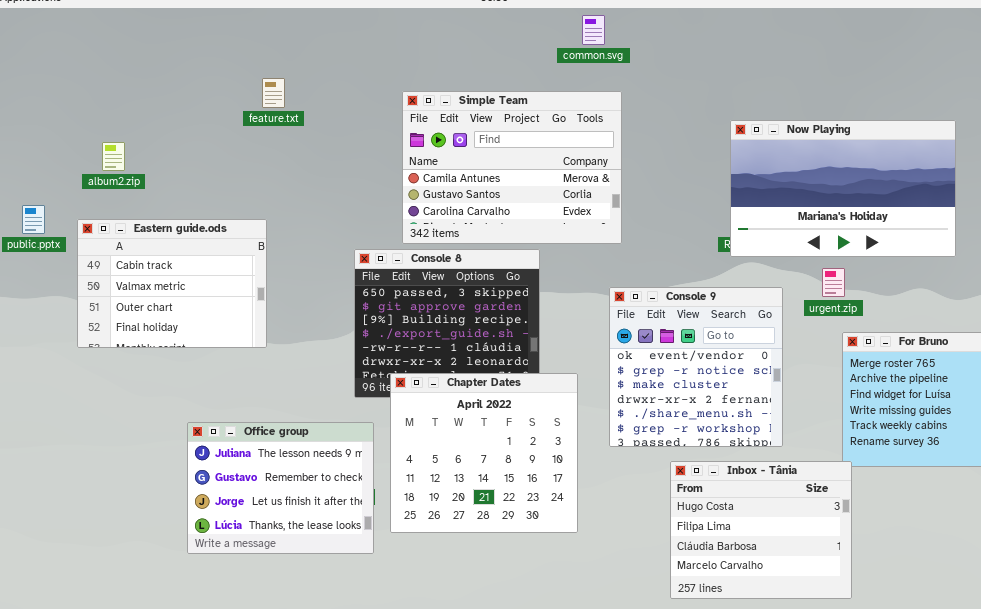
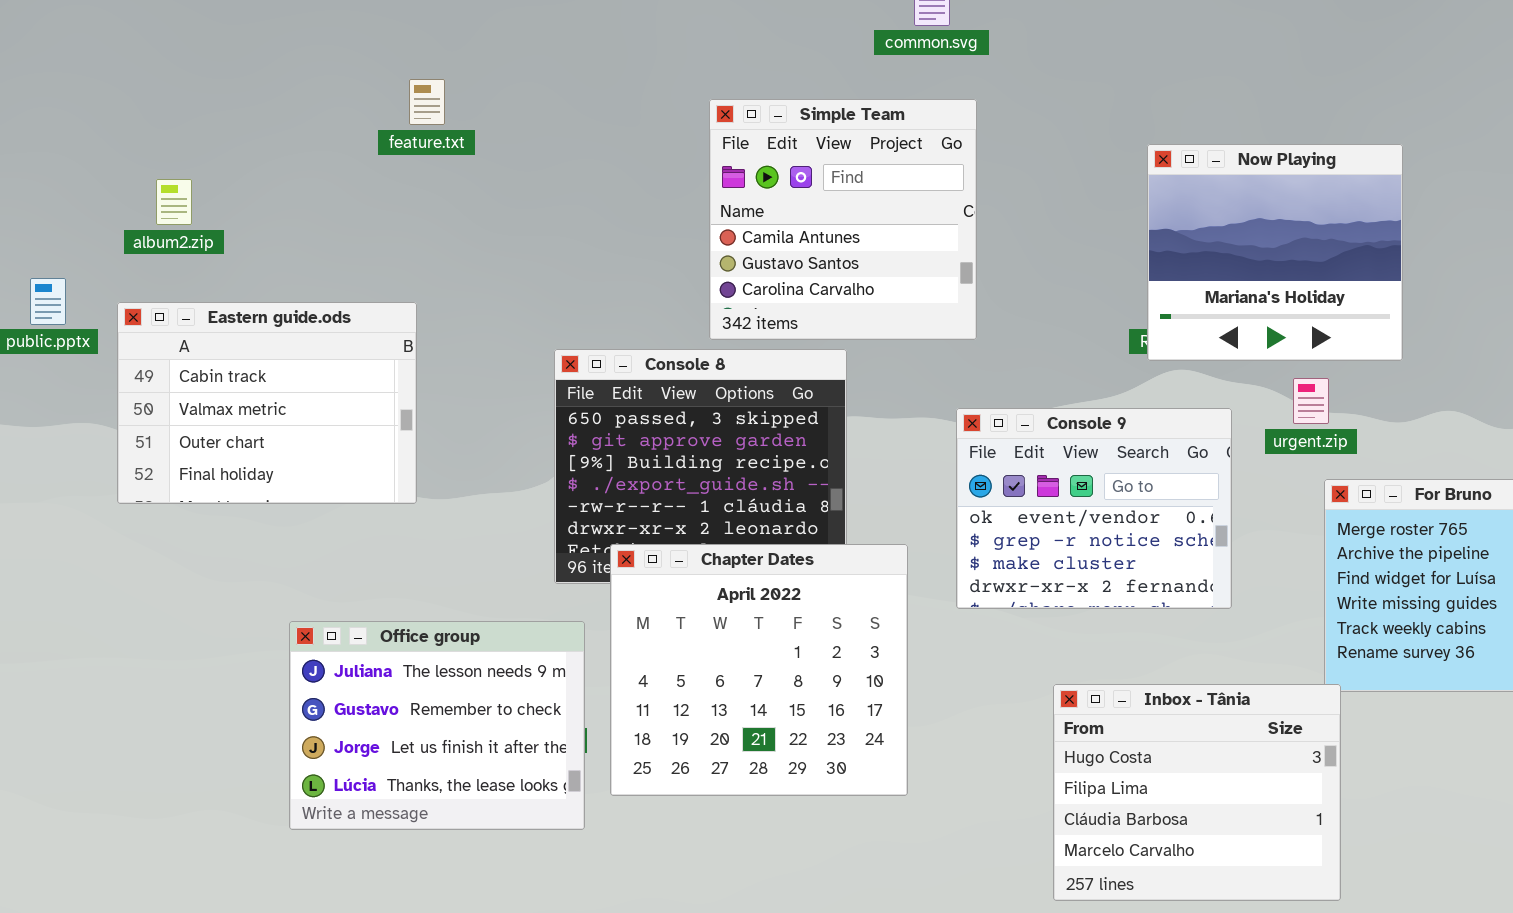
Simple Team: [402,91,622,244] -> [709,99,977,340], resized
Now Playing: [730,120,956,257] -> [1147,144,1403,361], resized
Console 9: [609,287,783,447] -> [956,408,1232,609], resized

